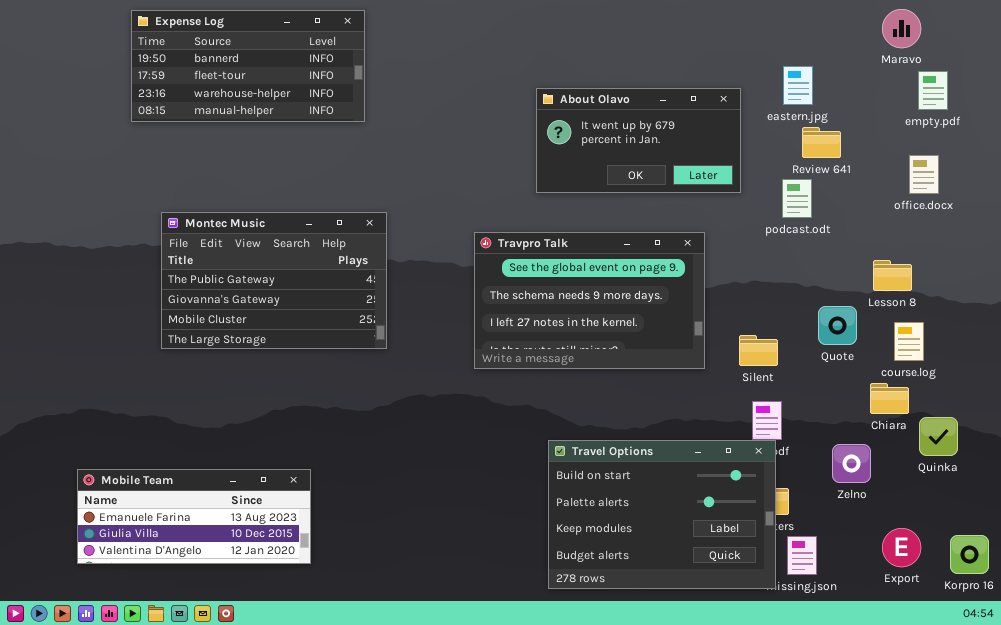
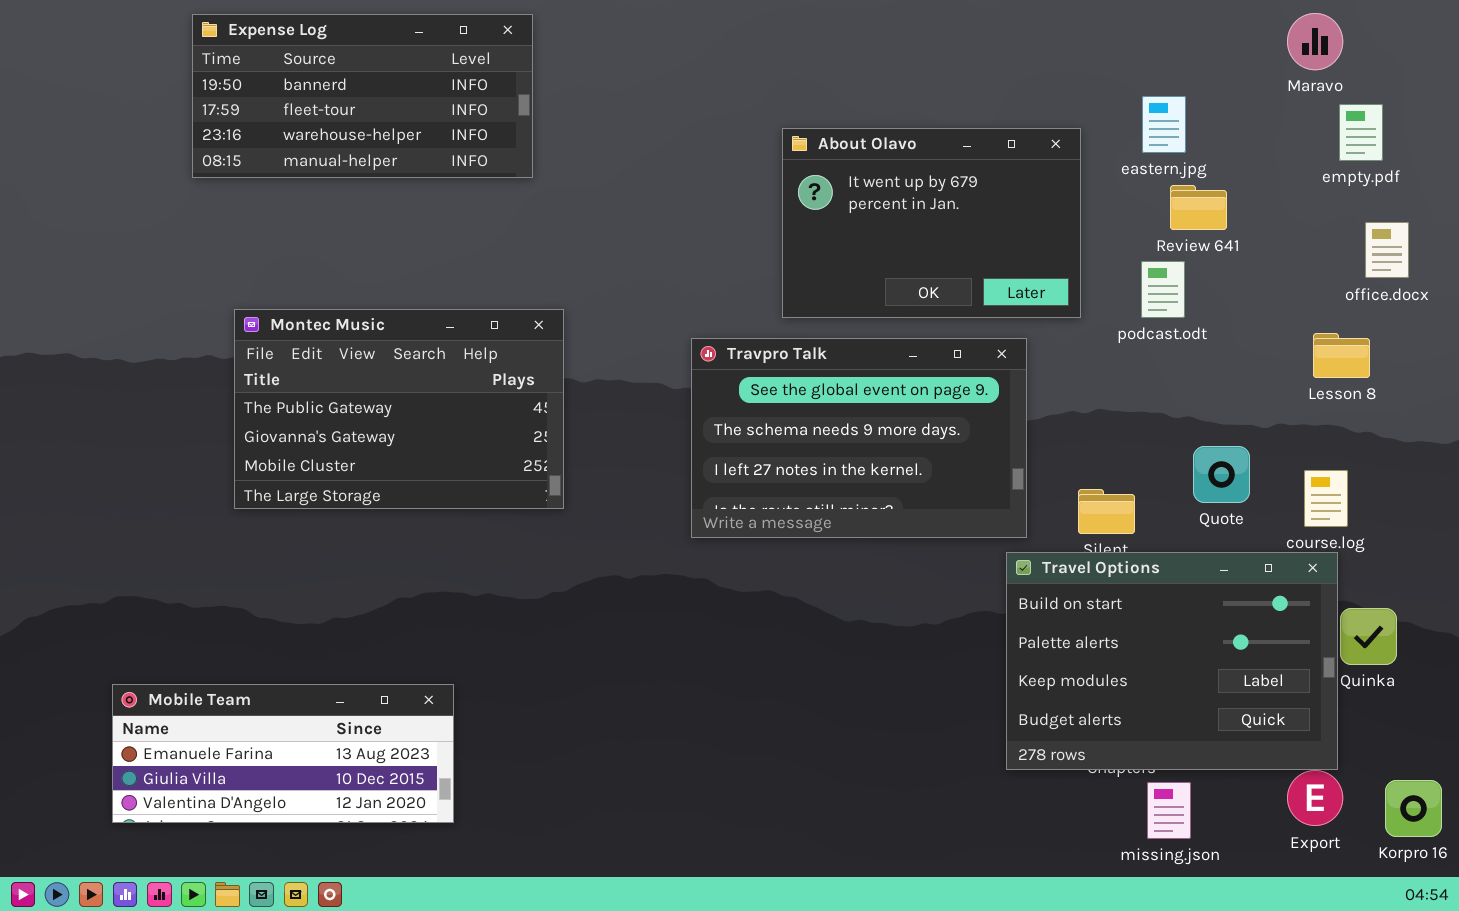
About Olavo: [536,88,741,193] -> [782,128,1081,318], resized
office.docx: [909,155,939,194] -> [1365,222,1409,278], moved
Lesson 8: [873,260,912,291] -> [1313,333,1370,378], moved
Travel Options: [548,440,776,589] -> [1006,552,1338,770], moved

